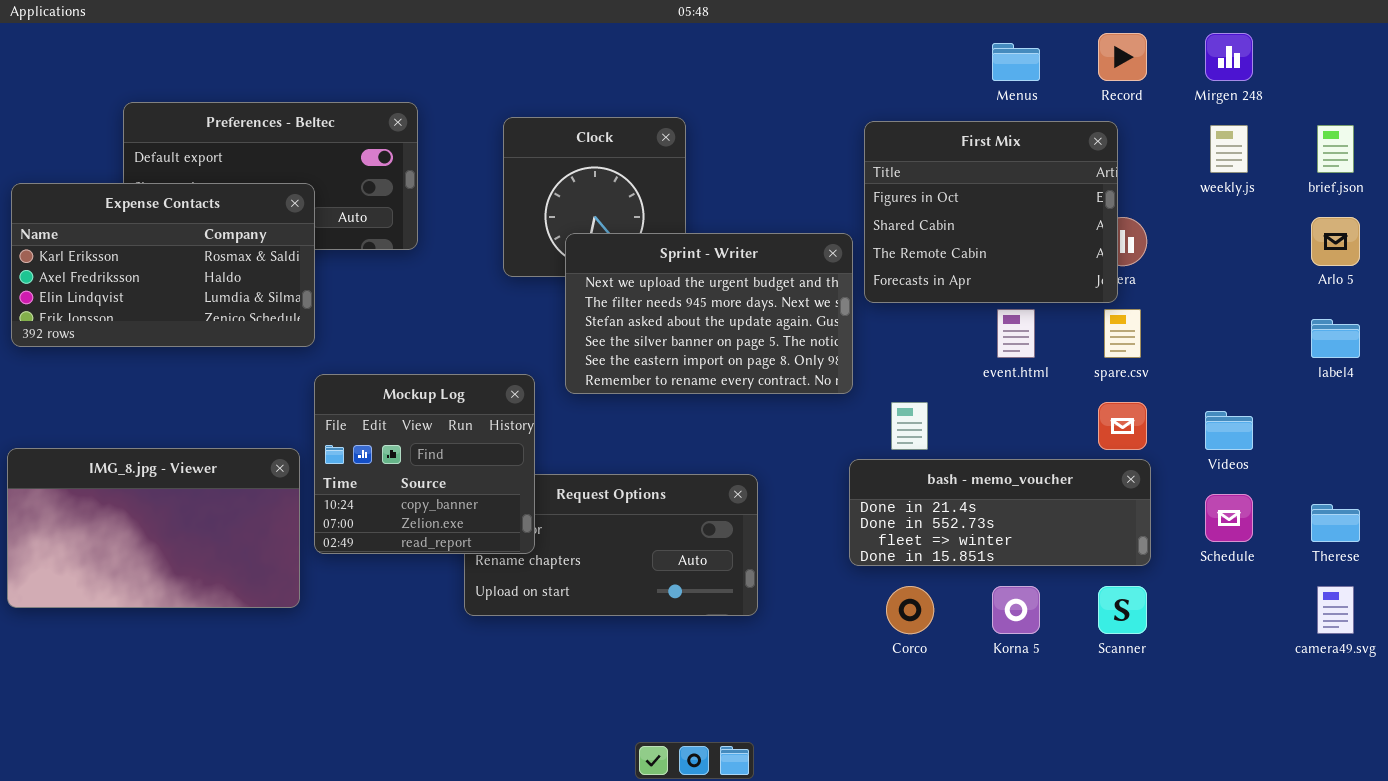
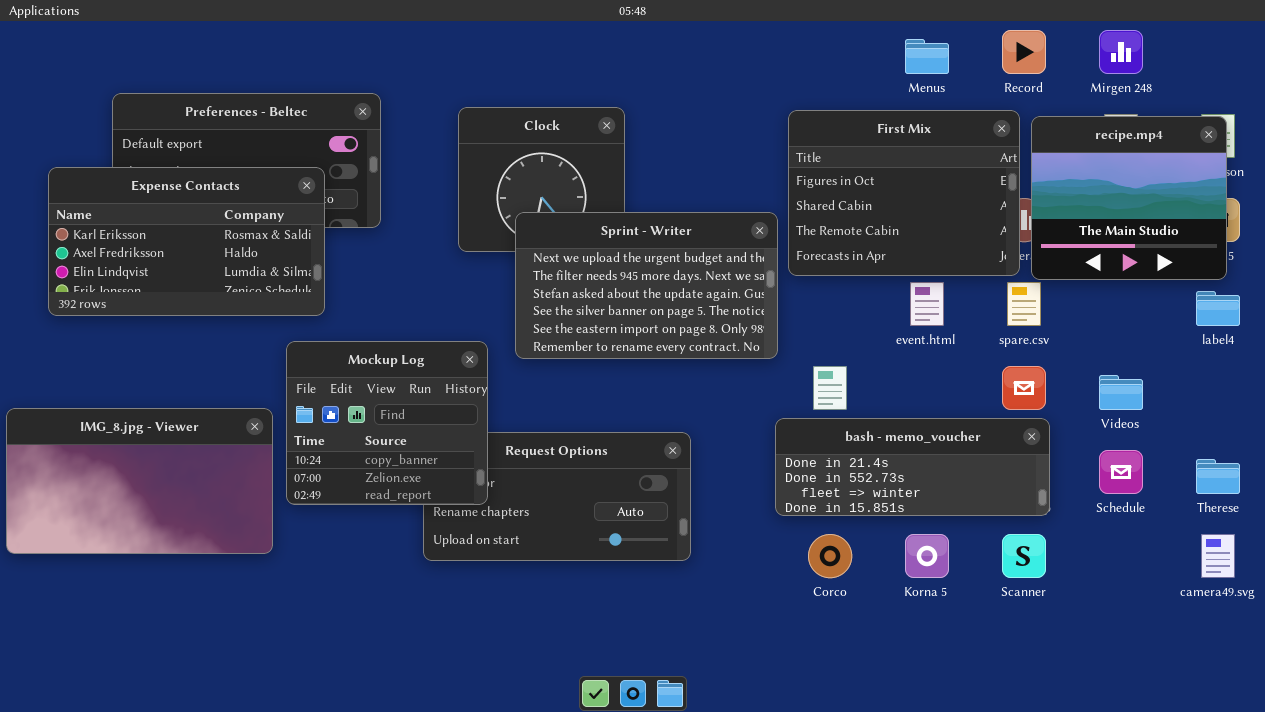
recipe.mp4: none -> [1031,116,1227,280], opened
Expense Contacts: [11,183,315,347] -> [48,167,325,316], moved

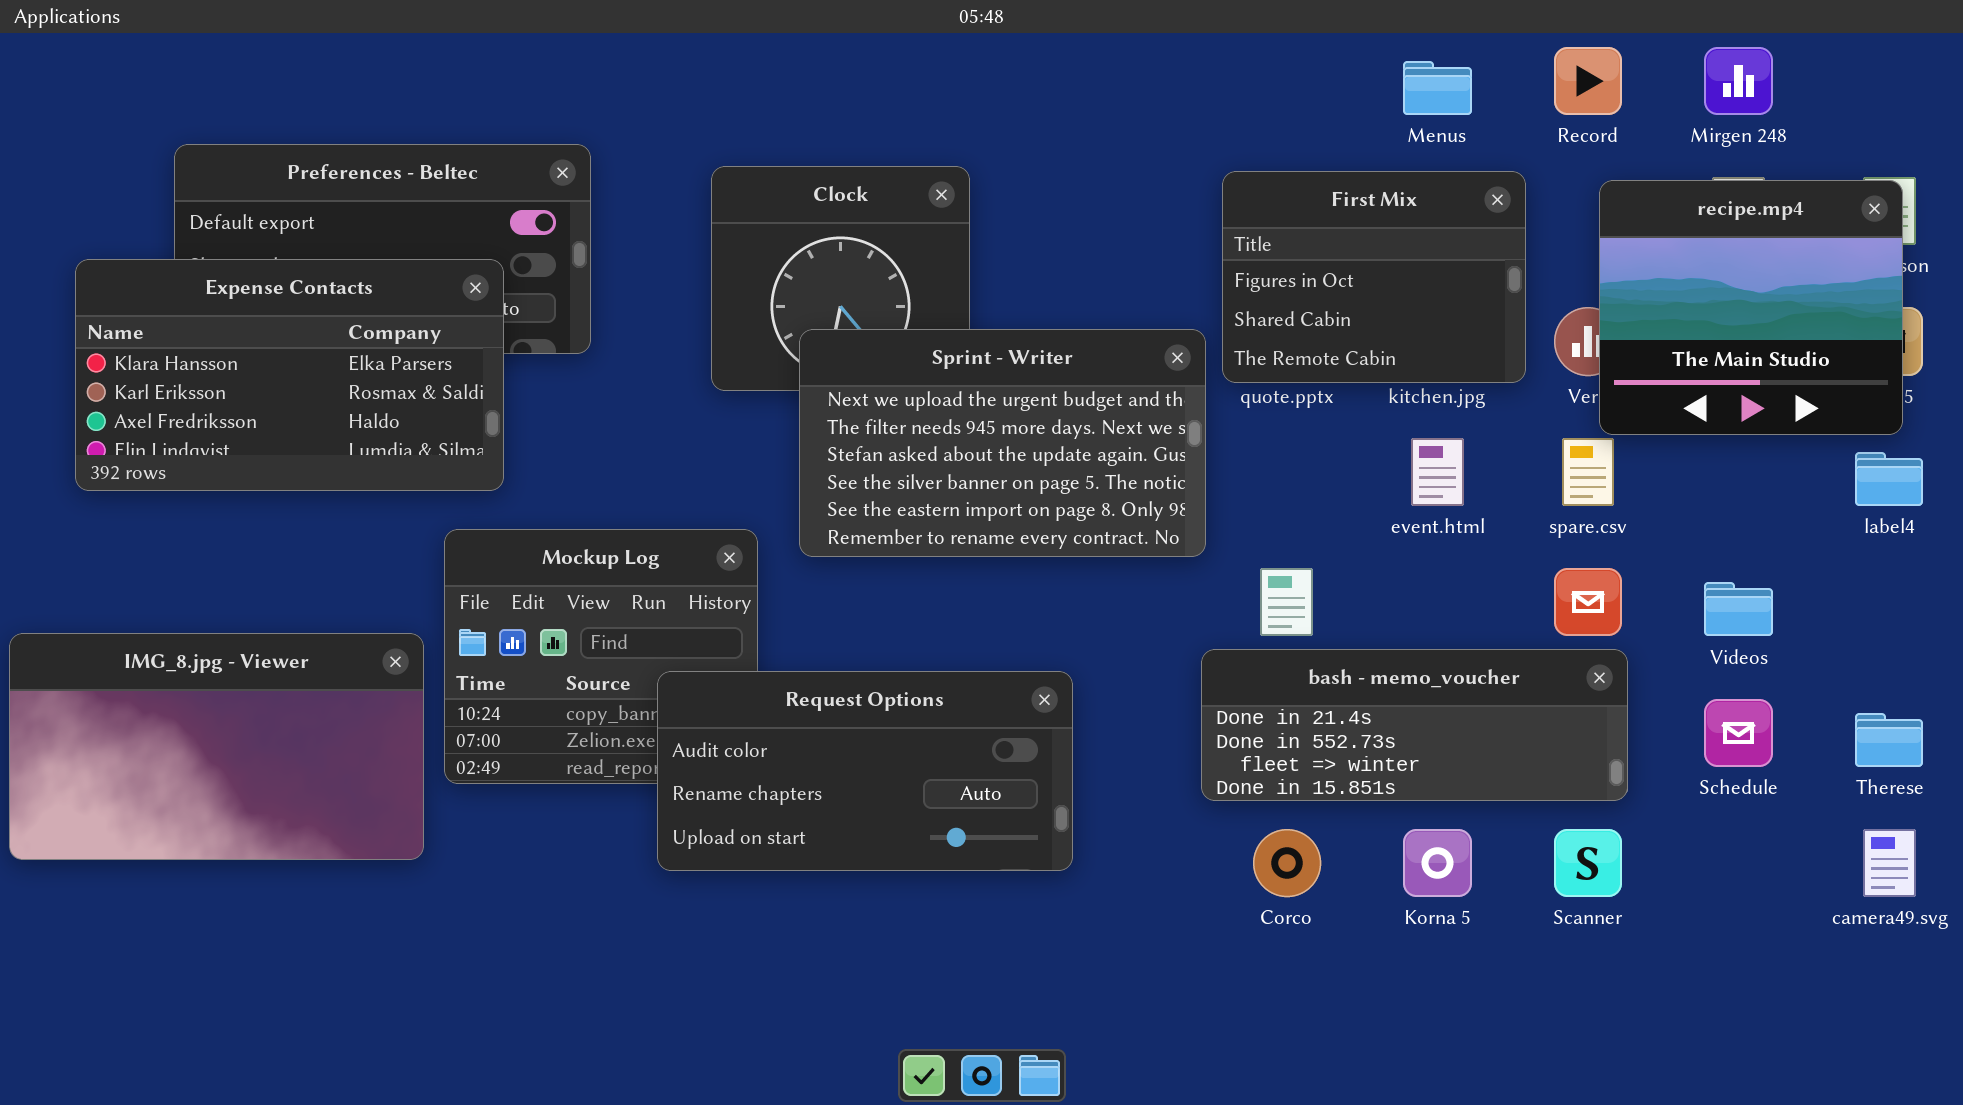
First Mix: [788,110,1020,276] -> [1222,171,1526,383], resized
Expense Contacts: [48,167,325,316] -> [75,259,504,491], scrolled up 1 row
Request Options: [423,432,691,561] -> [657,671,1073,871], raised

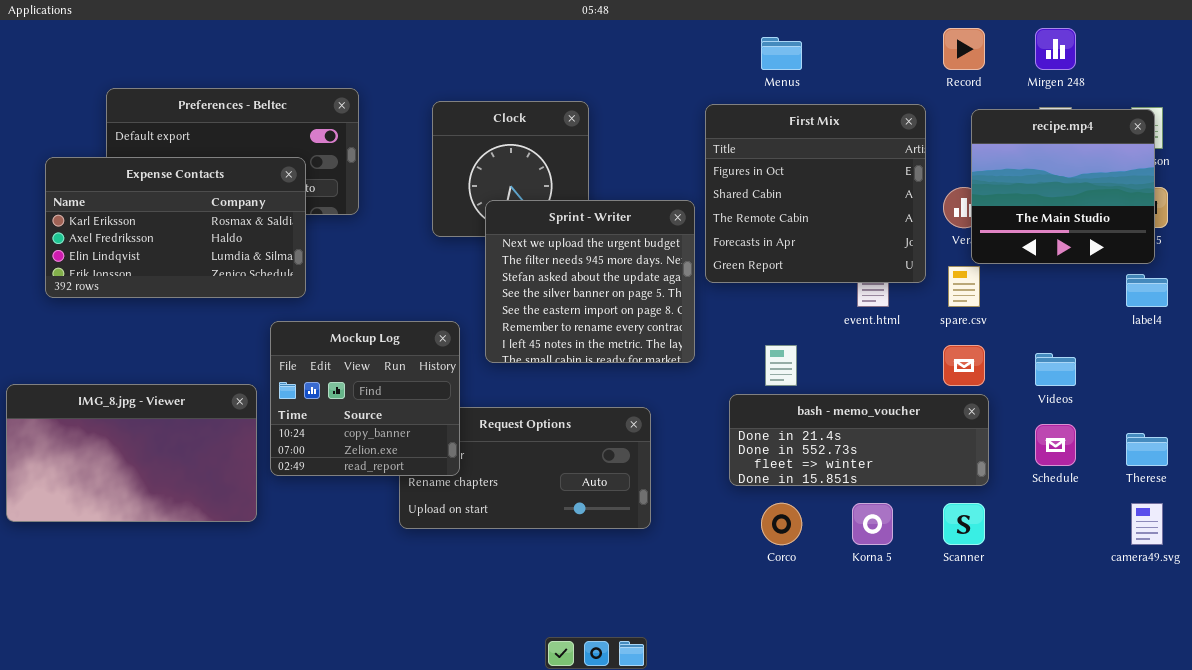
Menus: [1403,61,1472,115] -> [761,37,802,70], moved
First Mix: [1222,171,1526,383] -> [705,104,926,283], resized
Expense Contacts: [75,259,504,491] -> [45,157,306,298], scrolled down 1 row
Sprint - Writer: [799,329,1206,557] -> [485,200,695,363], resized
Mockup Log: [444,529,758,784] -> [270,321,460,476], raised

